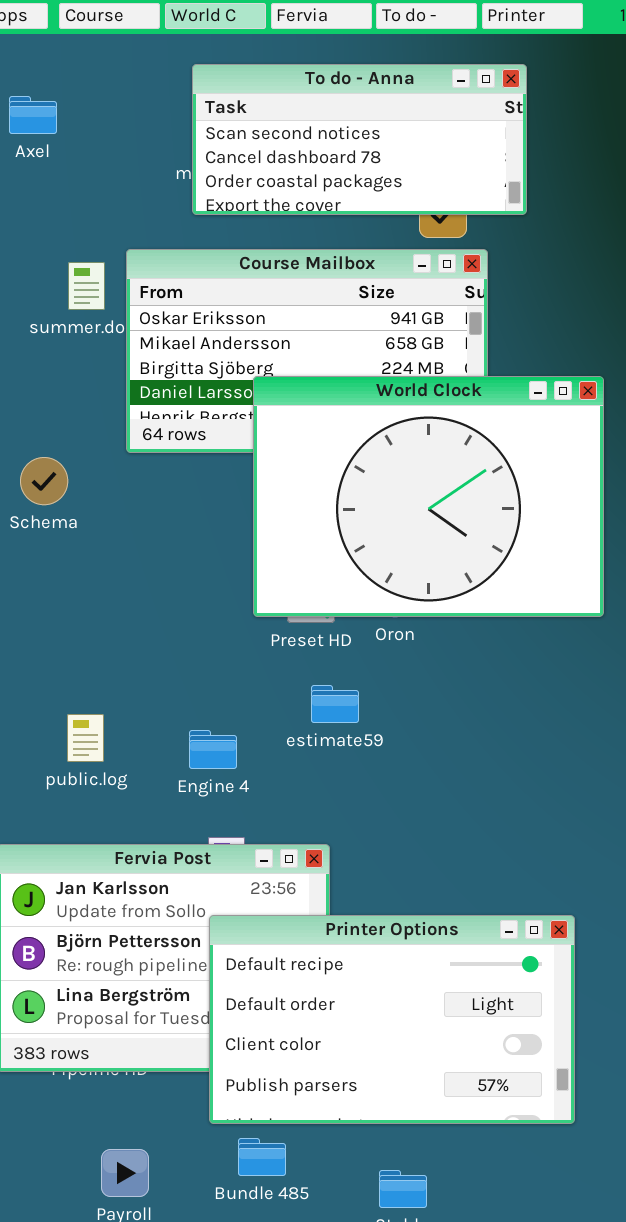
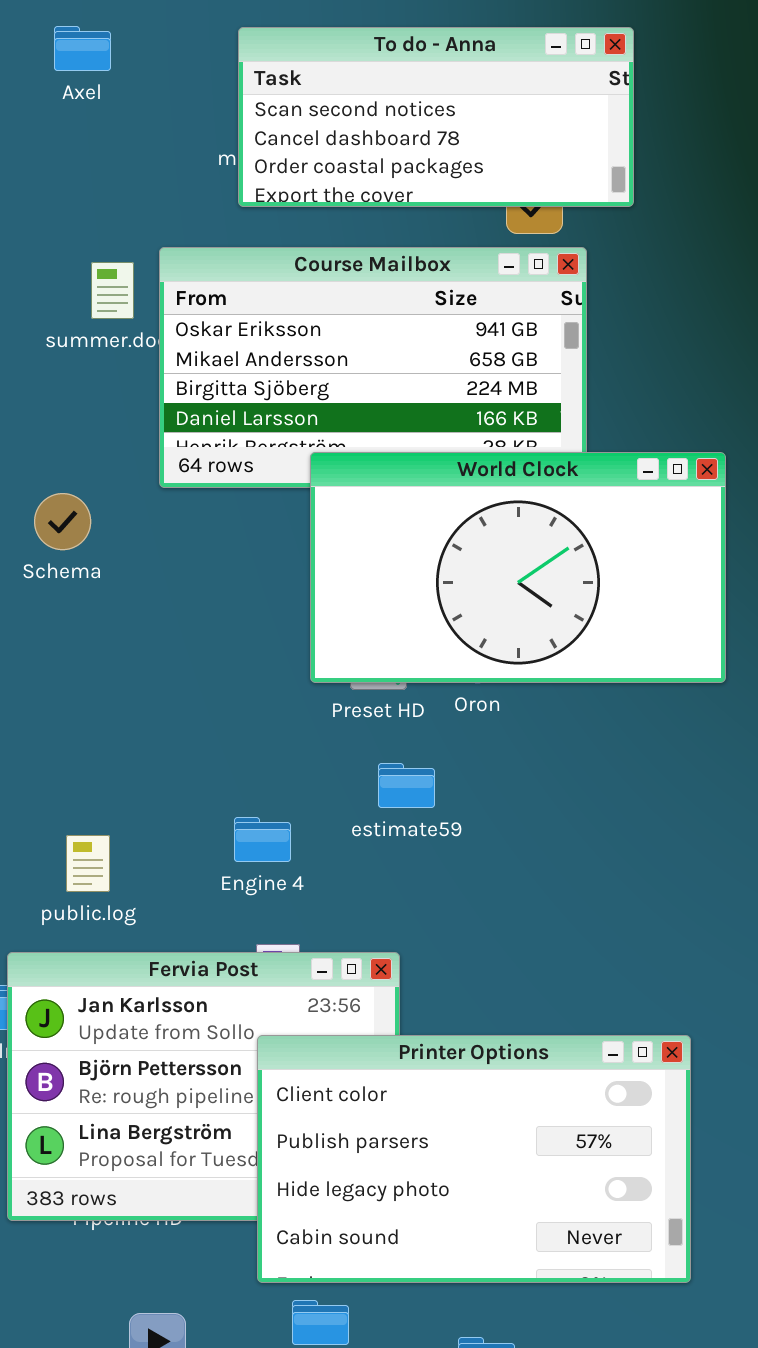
Axel: [9,96,57,134] -> [54,26,111,71], moved
World Clock: [253,376,604,617] -> [310,452,726,683], resized
public.log: [67,714,104,762] -> [66,835,110,892], moved
Printer Options: [209,915,575,1124] -> [257,1035,691,1283], scrolled down 2 rows

